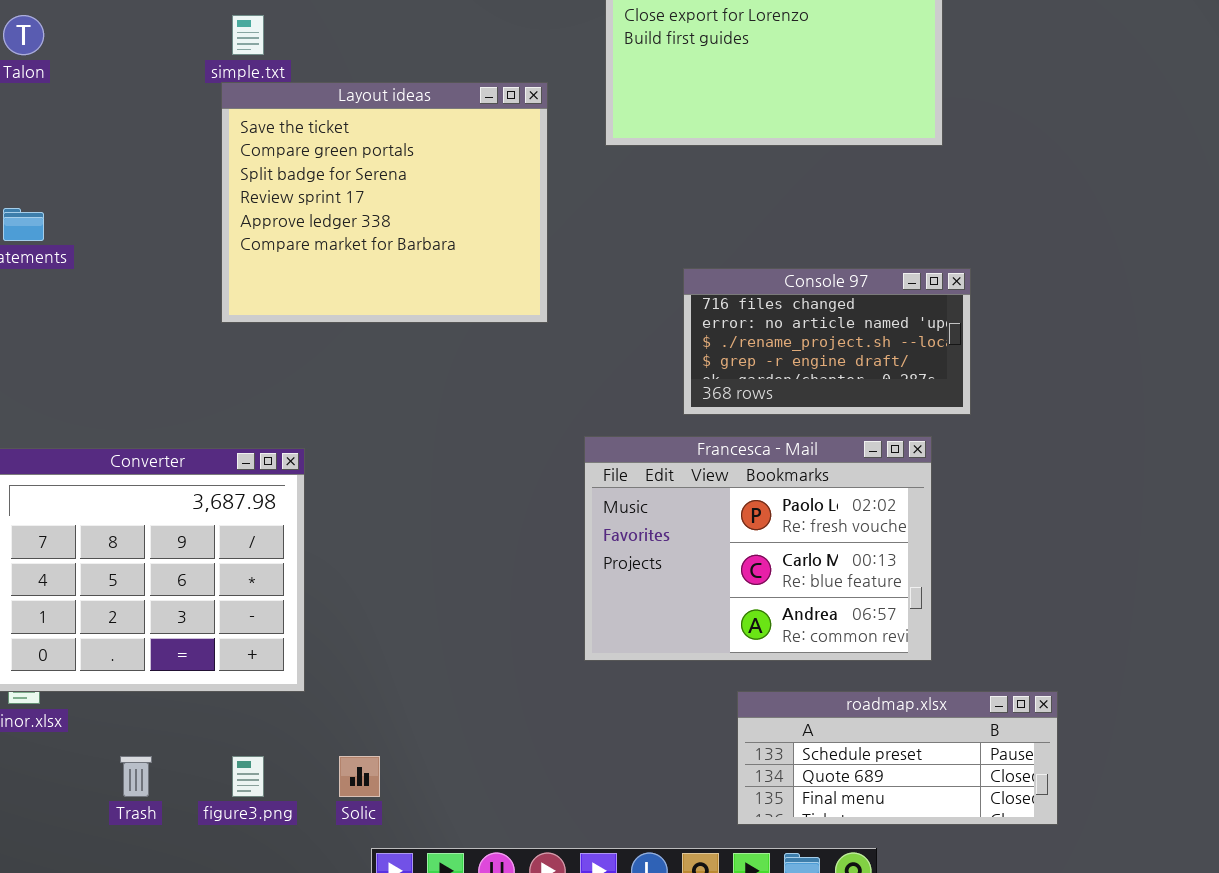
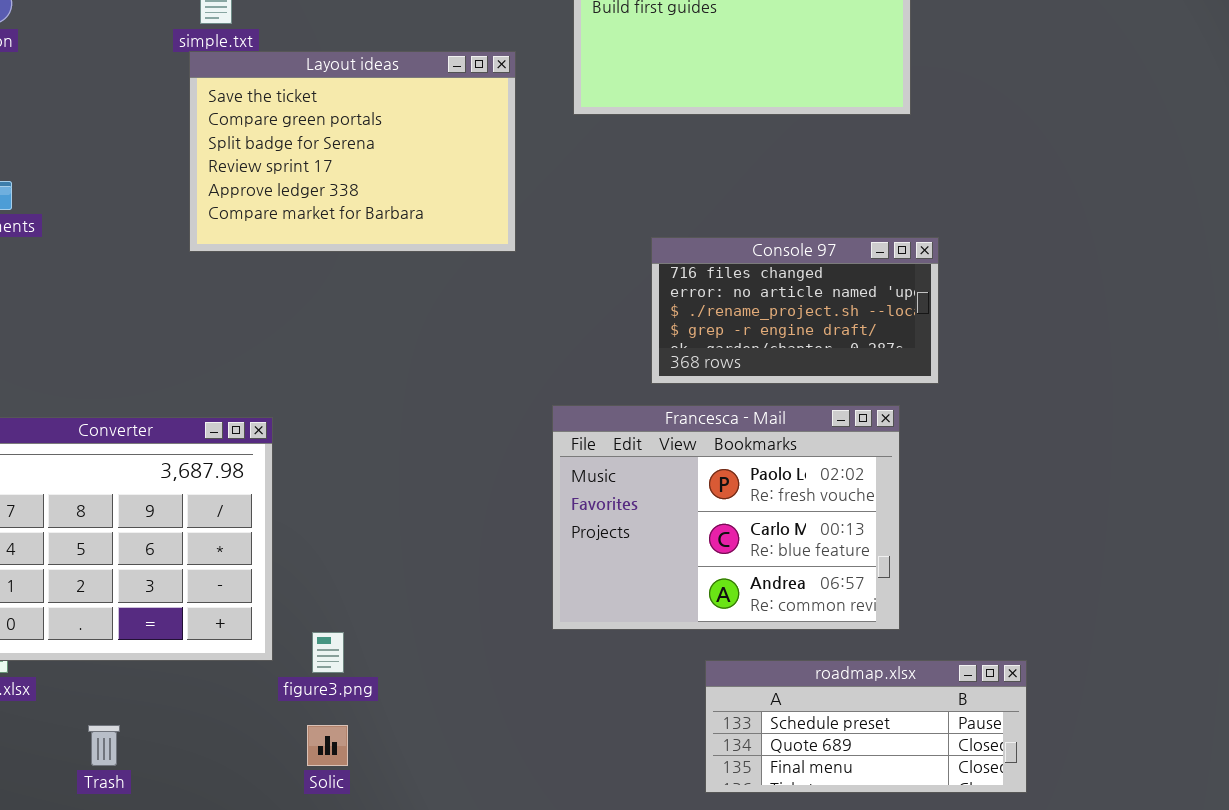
Layout ideas: [221,82,548,323] -> [189,51,516,252], resized
figure3.png: [232,756,264,797] -> [312,632,344,673], moved

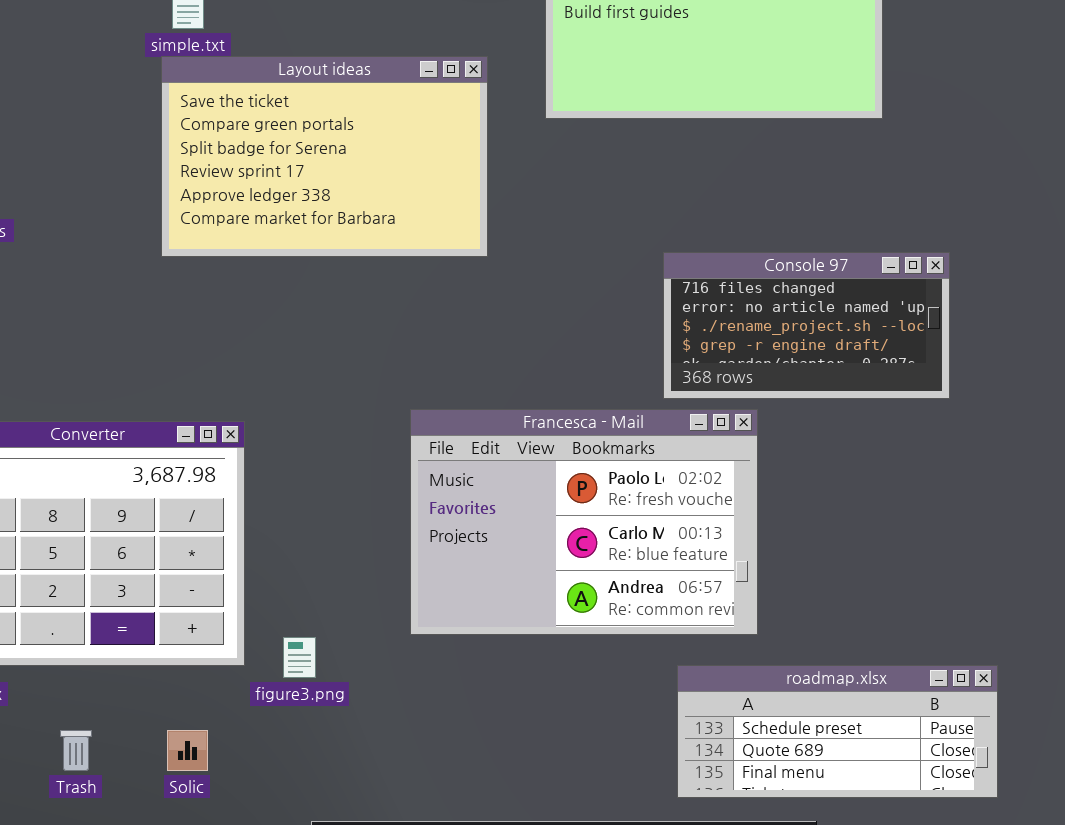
Console 97: [651,237,939,384] -> [663,252,950,399], moved
Francesca - Mail: [552,405,900,630] -> [410,409,758,635], moved
Solic: [307,725,348,766] -> [167,730,208,771], moved

